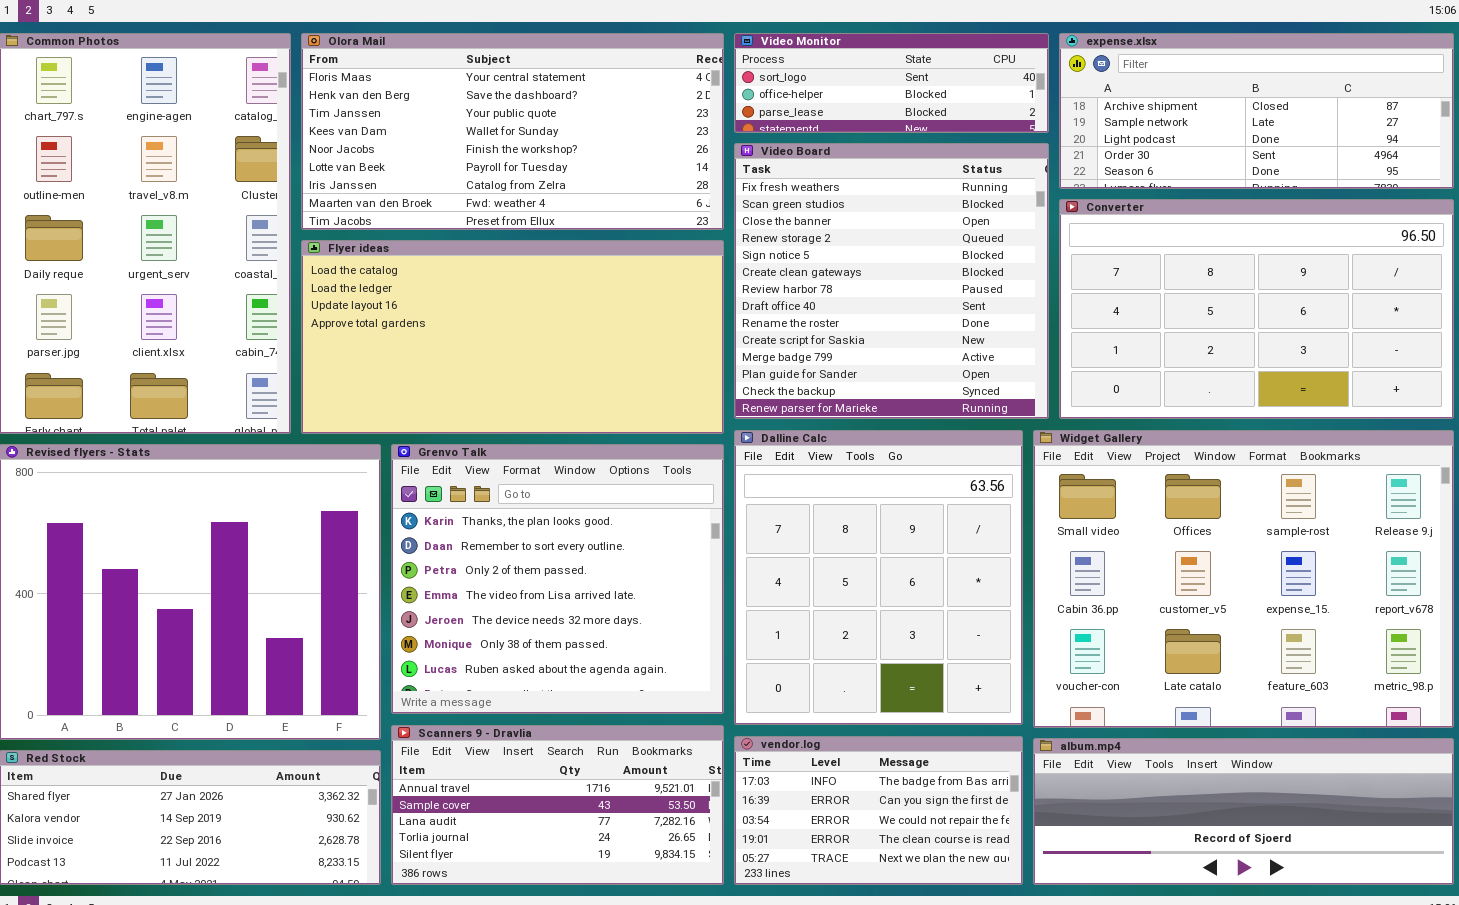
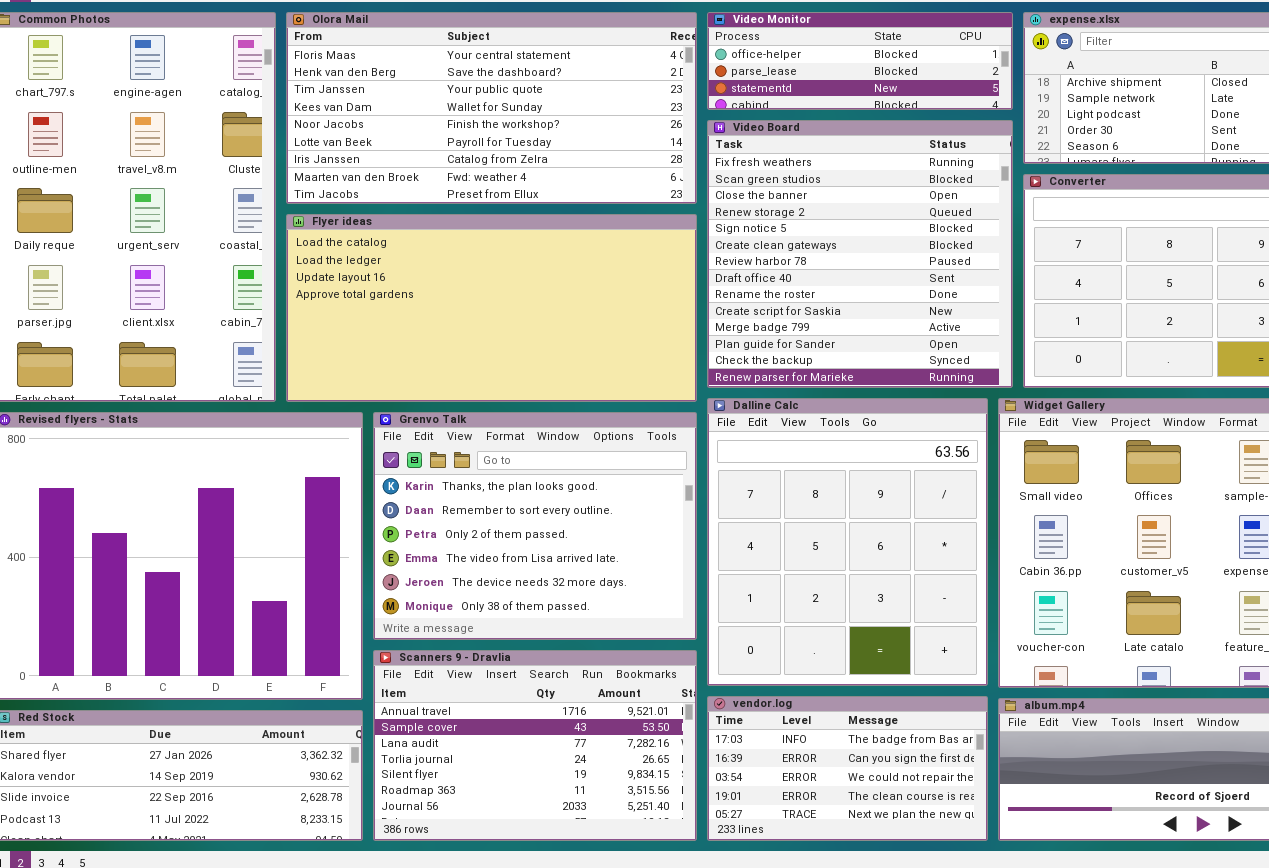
Video Monitor: [734,33,1049,133] -> [707,12,1013,110], scrolled down 1 row
Grenvo Talk: [391,444,724,714] -> [373,412,697,640], resized
Scanners 9 - Dravlia: [391,725,724,885] -> [373,650,697,841], resized

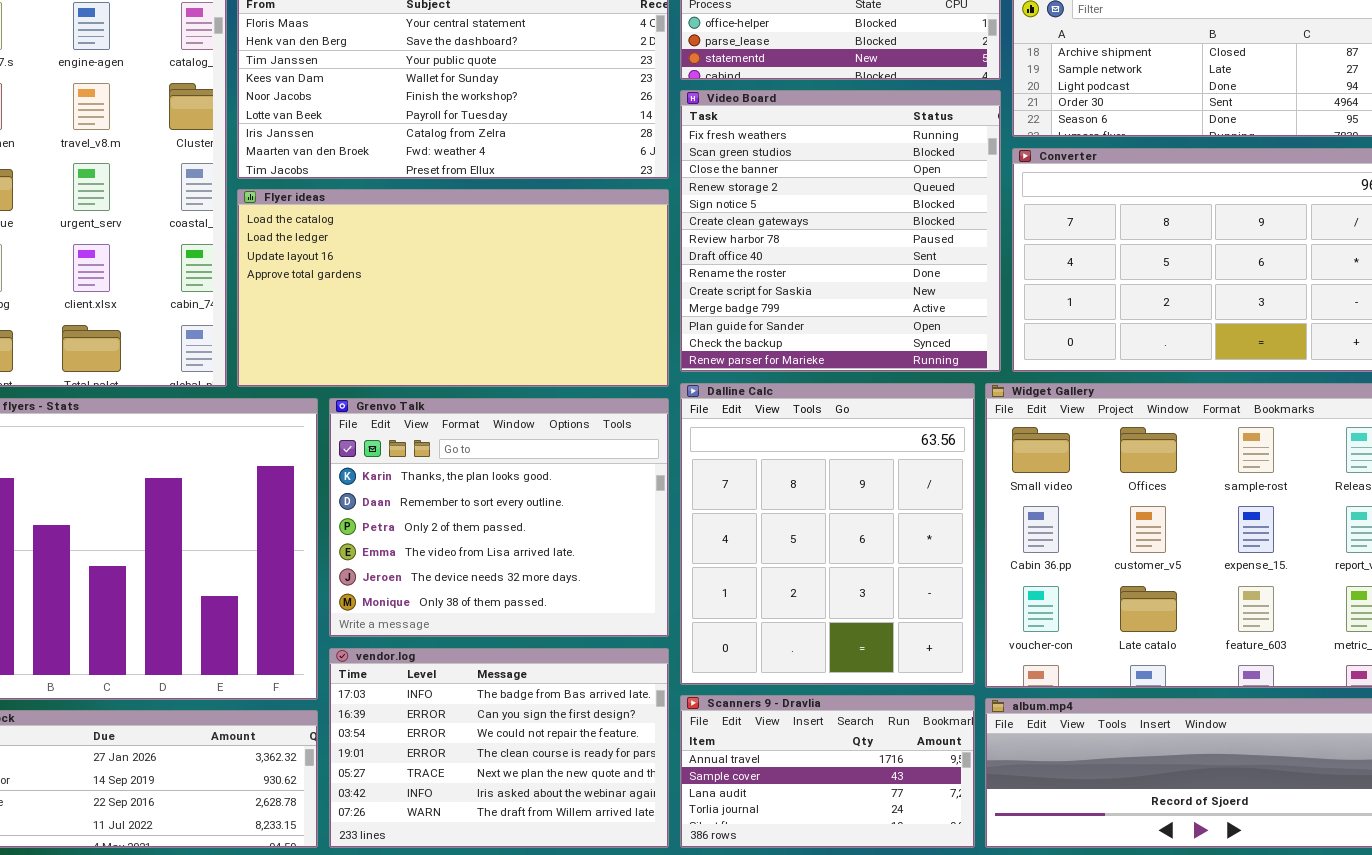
Scanners 9 - Dravlia: [373,650,697,841] -> [680,695,975,848], moved, resized
vendor.log: [707,696,988,841] -> [329,648,669,848], moved, resized

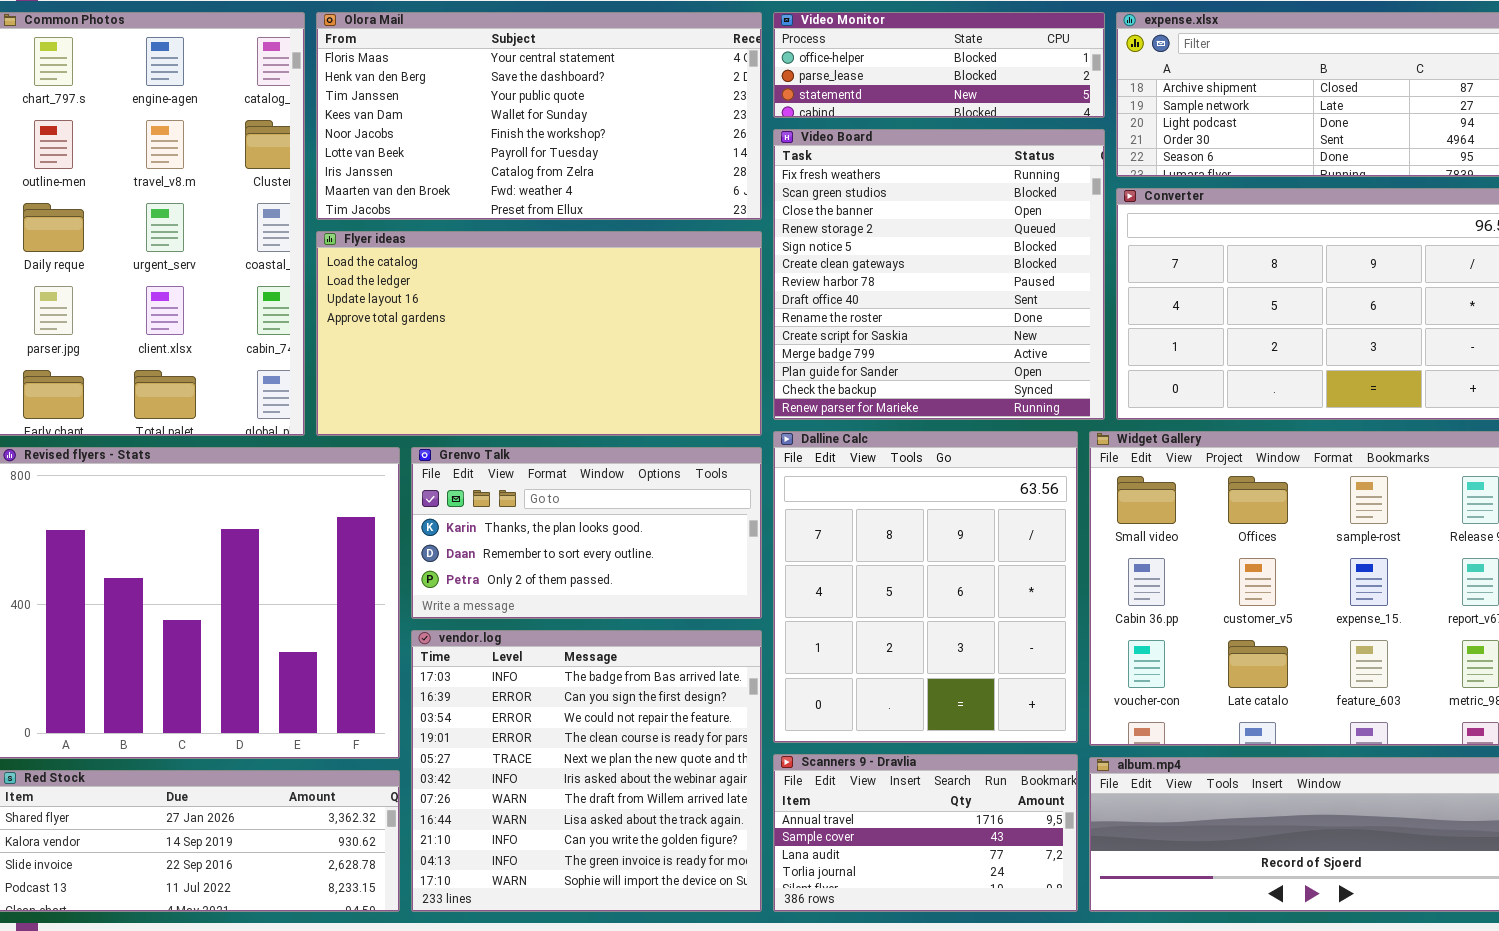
Grenvo Talk: [329,398,669,637] -> [411,447,762,619], resized
vendor.log: [329,648,669,848] -> [411,630,762,912], resized

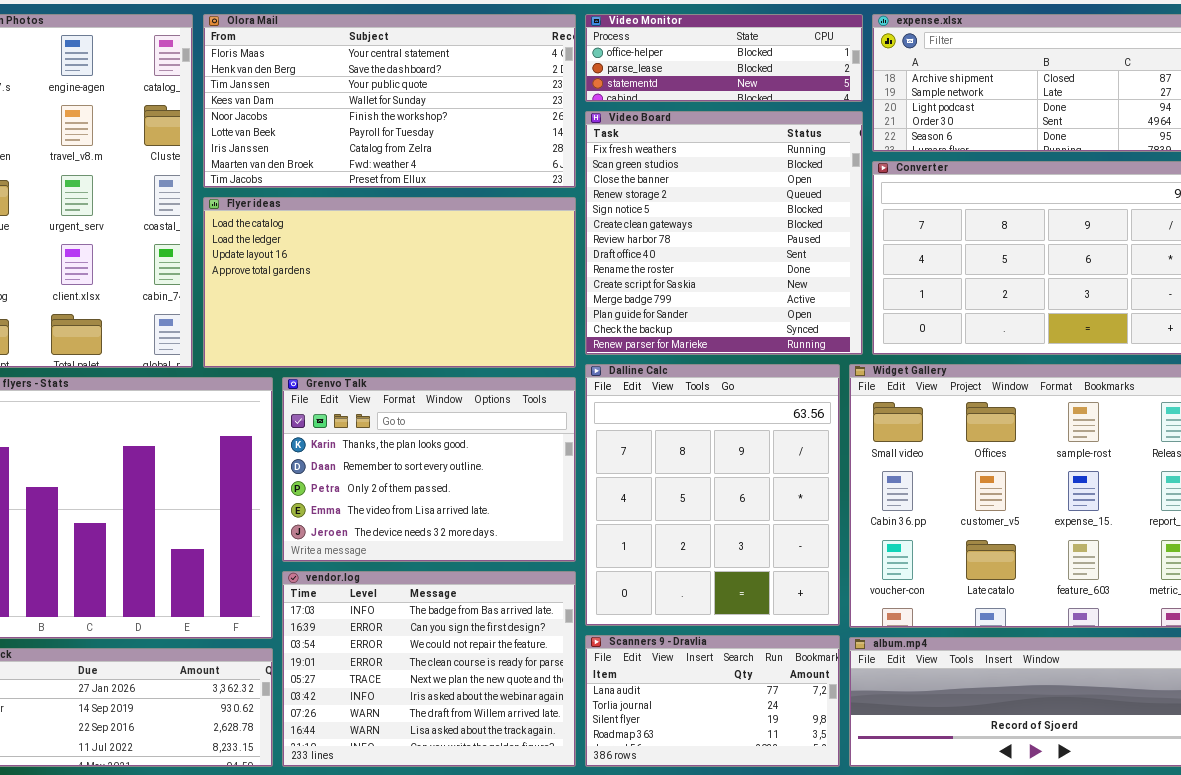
Grenvo Talk: [411,447,762,619] -> [282,377,576,562], resized
vendor.log: [411,630,762,912] -> [282,571,576,767], resized
Scanners 9 - Dravlia: [773,754,1078,912] -> [585,635,840,767], scrolled down 2 rows

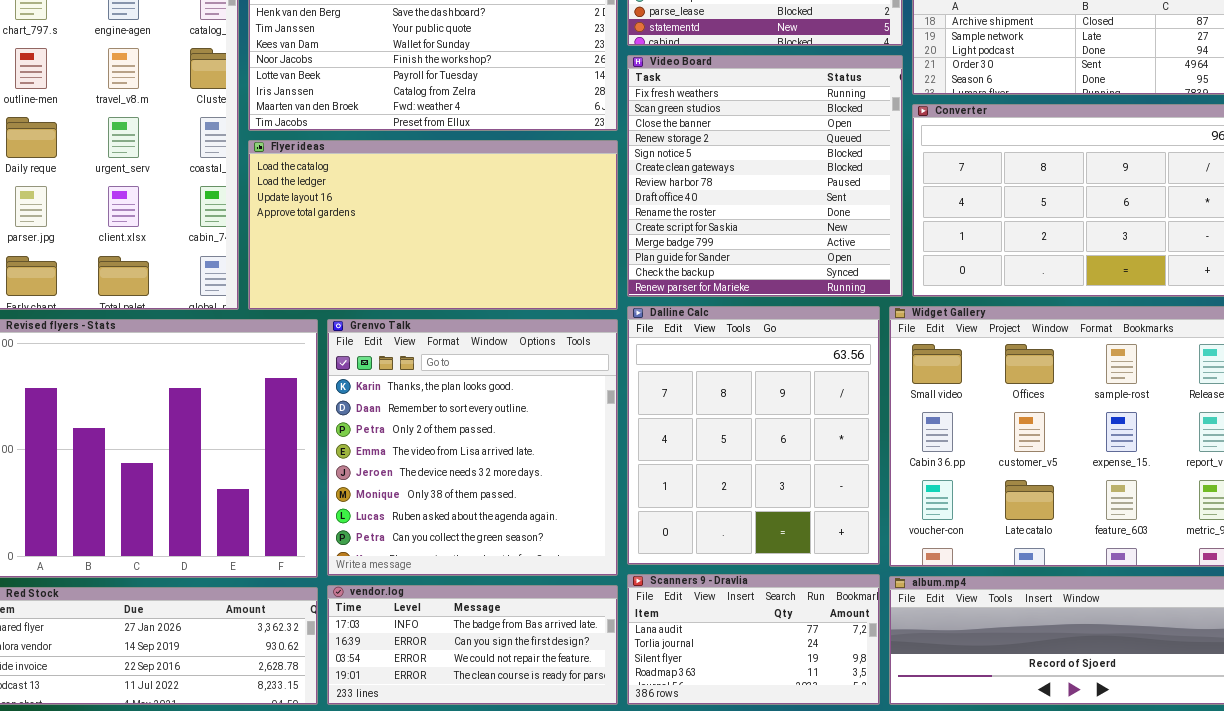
Grenvo Talk: [282,377,576,562] -> [327,319,618,576], resized
vendor.log: [282,571,576,767] -> [327,585,618,705], resized

